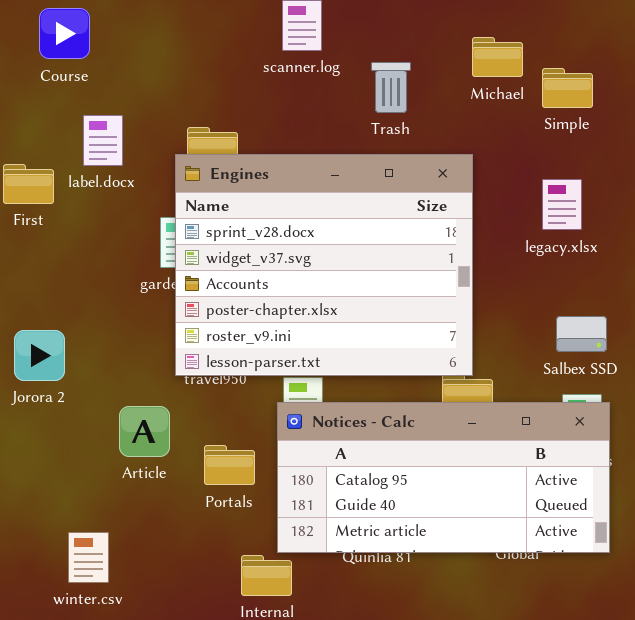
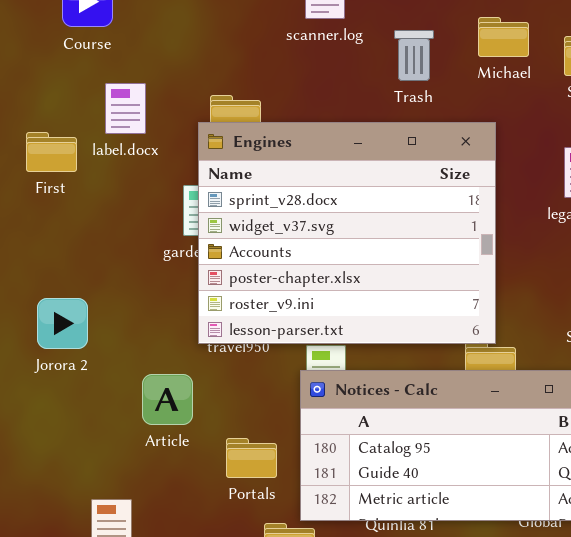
Michael: [472,37,523,77] -> [478,17,529,57], moved
Portals: [204,445,255,485] -> [226,438,277,478], moved

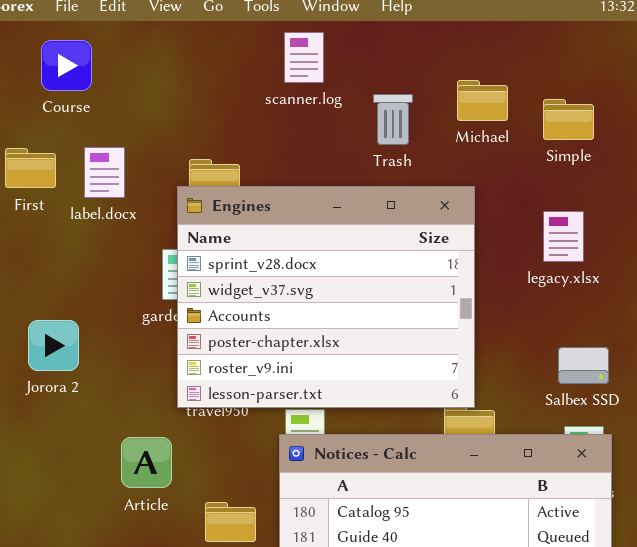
First: [26,132,77,172] -> [5,148,56,188], moved
Jorora 2: [37,298,88,349] -> [28,320,79,371], moved

